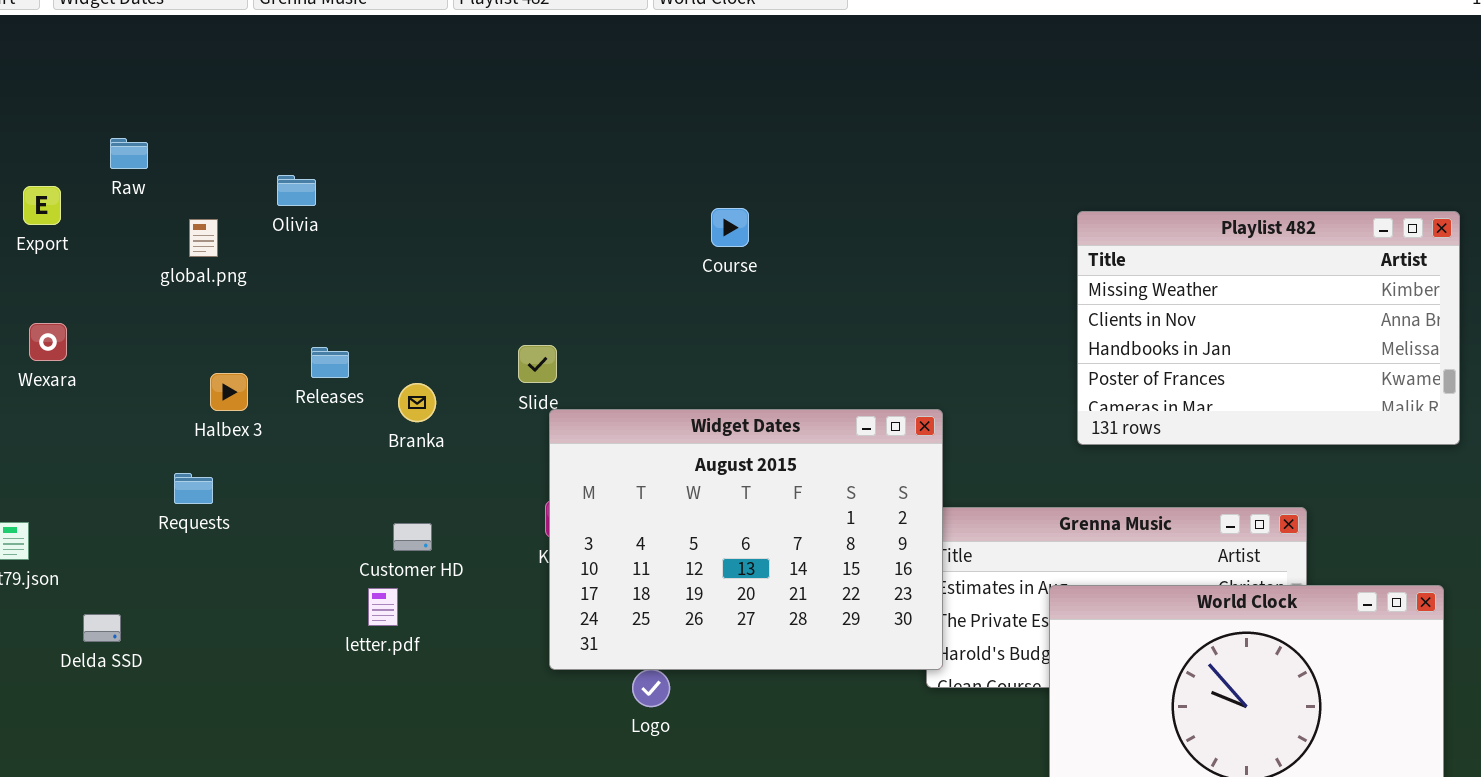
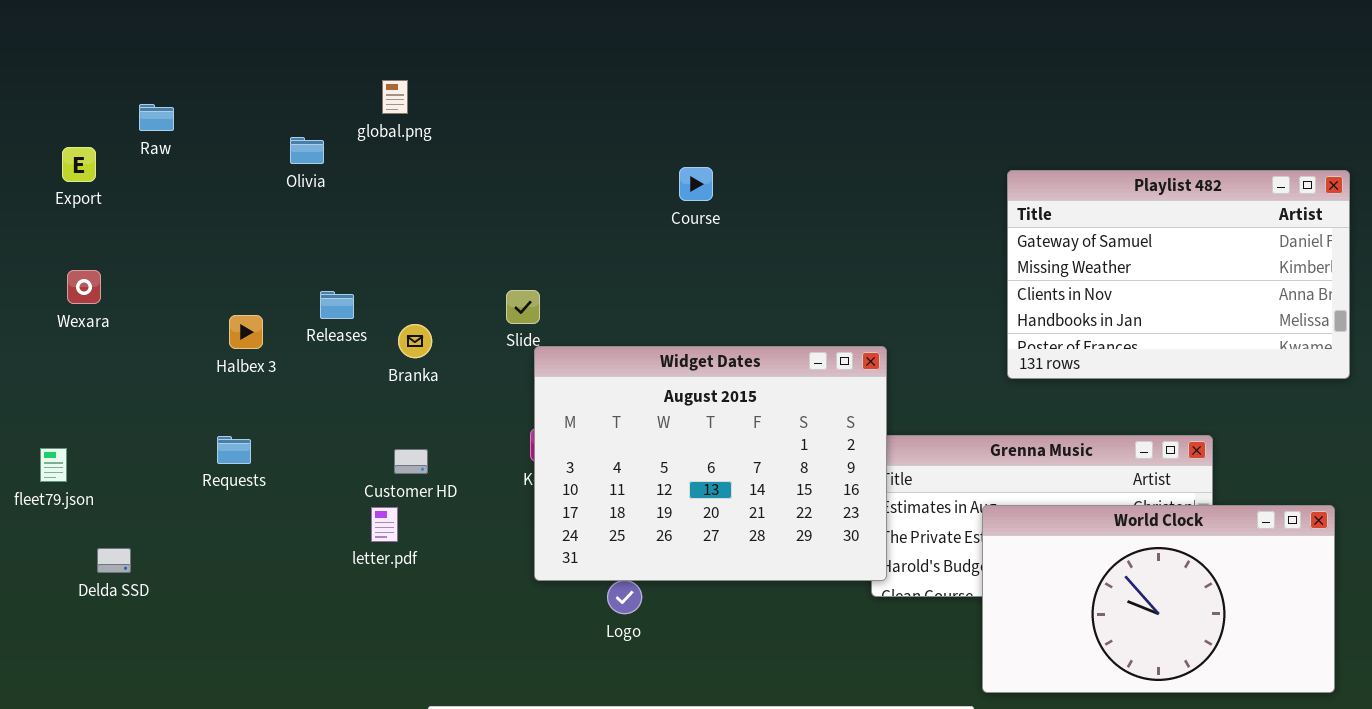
Playlist 482: [1077,211,1460,445] -> [1007,170,1350,379], scrolled up 1 row
global.png: [189,219,218,257] -> [382,80,408,114], moved
Requests: [174,473,213,504] -> [217,436,251,464], moved
Delda SSD: [83,614,121,642] -> [97,548,131,573], moved

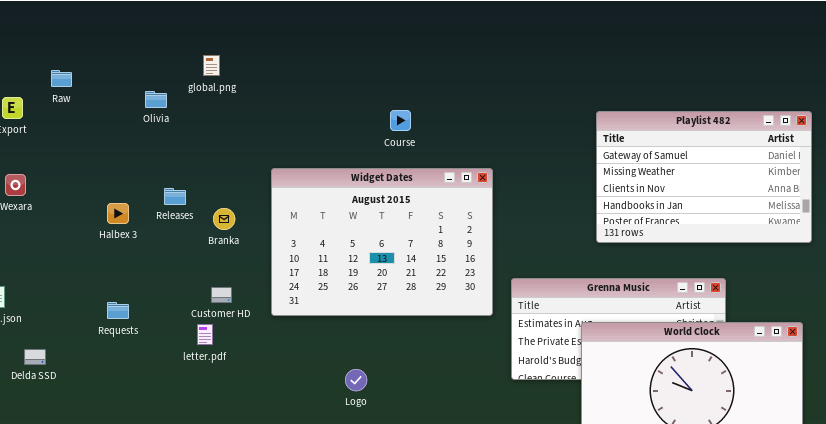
Widget Dates: [534,346,887,581] -> [271,168,493,316], moved
Requests: [217,436,251,464] -> [107,302,129,319], moved

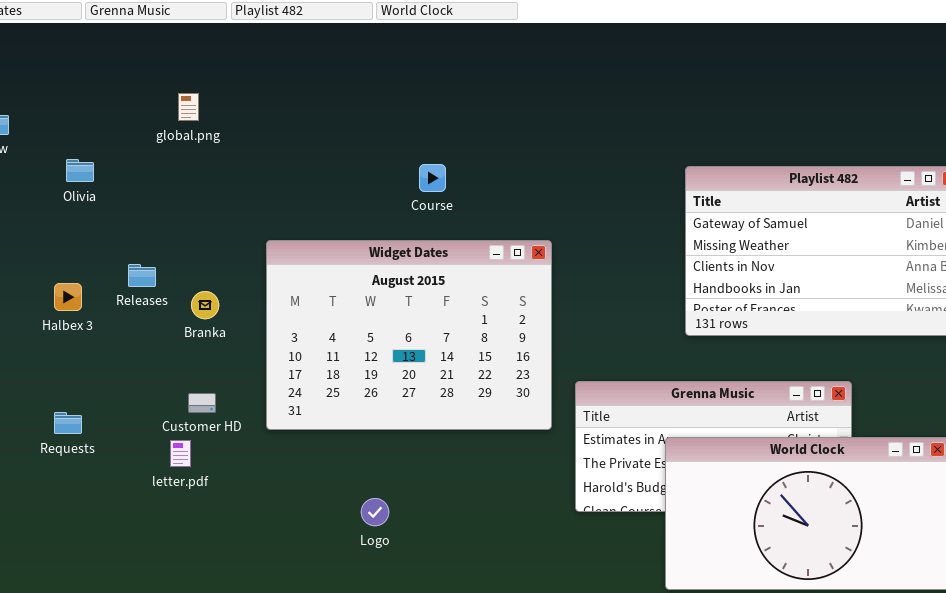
Olivia: [145,91,167,108] -> [66,159,94,182], moved

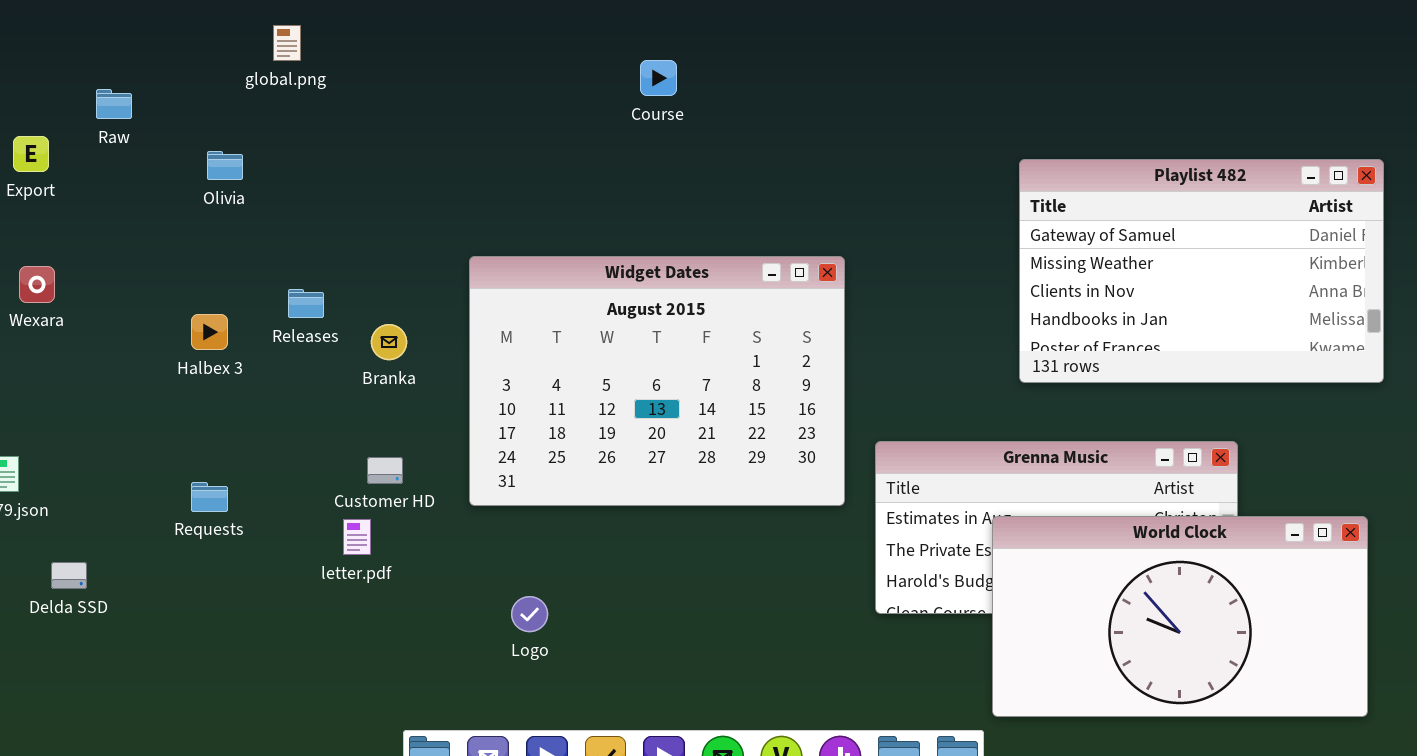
global.png: [178,93,199,121] -> [273,25,301,61], moved
Course: [419,164,446,192] -> [640,60,677,96], moved
Logo: [361,498,389,526] -> [511,596,548,632], moved

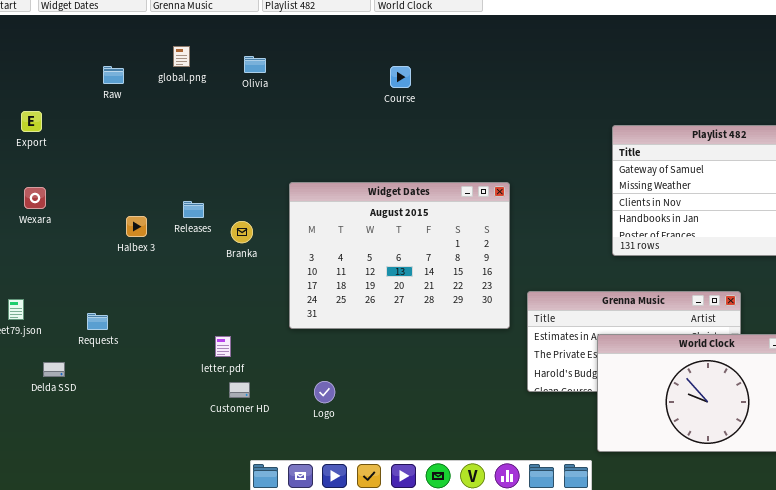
Raw: [96,89,132,119] -> [103,66,124,84], moved
Olivia: [207,151,243,180] -> [244,56,266,73], moved
Customer HD: [367,457,403,484] -> [229,382,250,398], moved
Requests: [191,482,228,512] -> [87,313,108,330], moved

